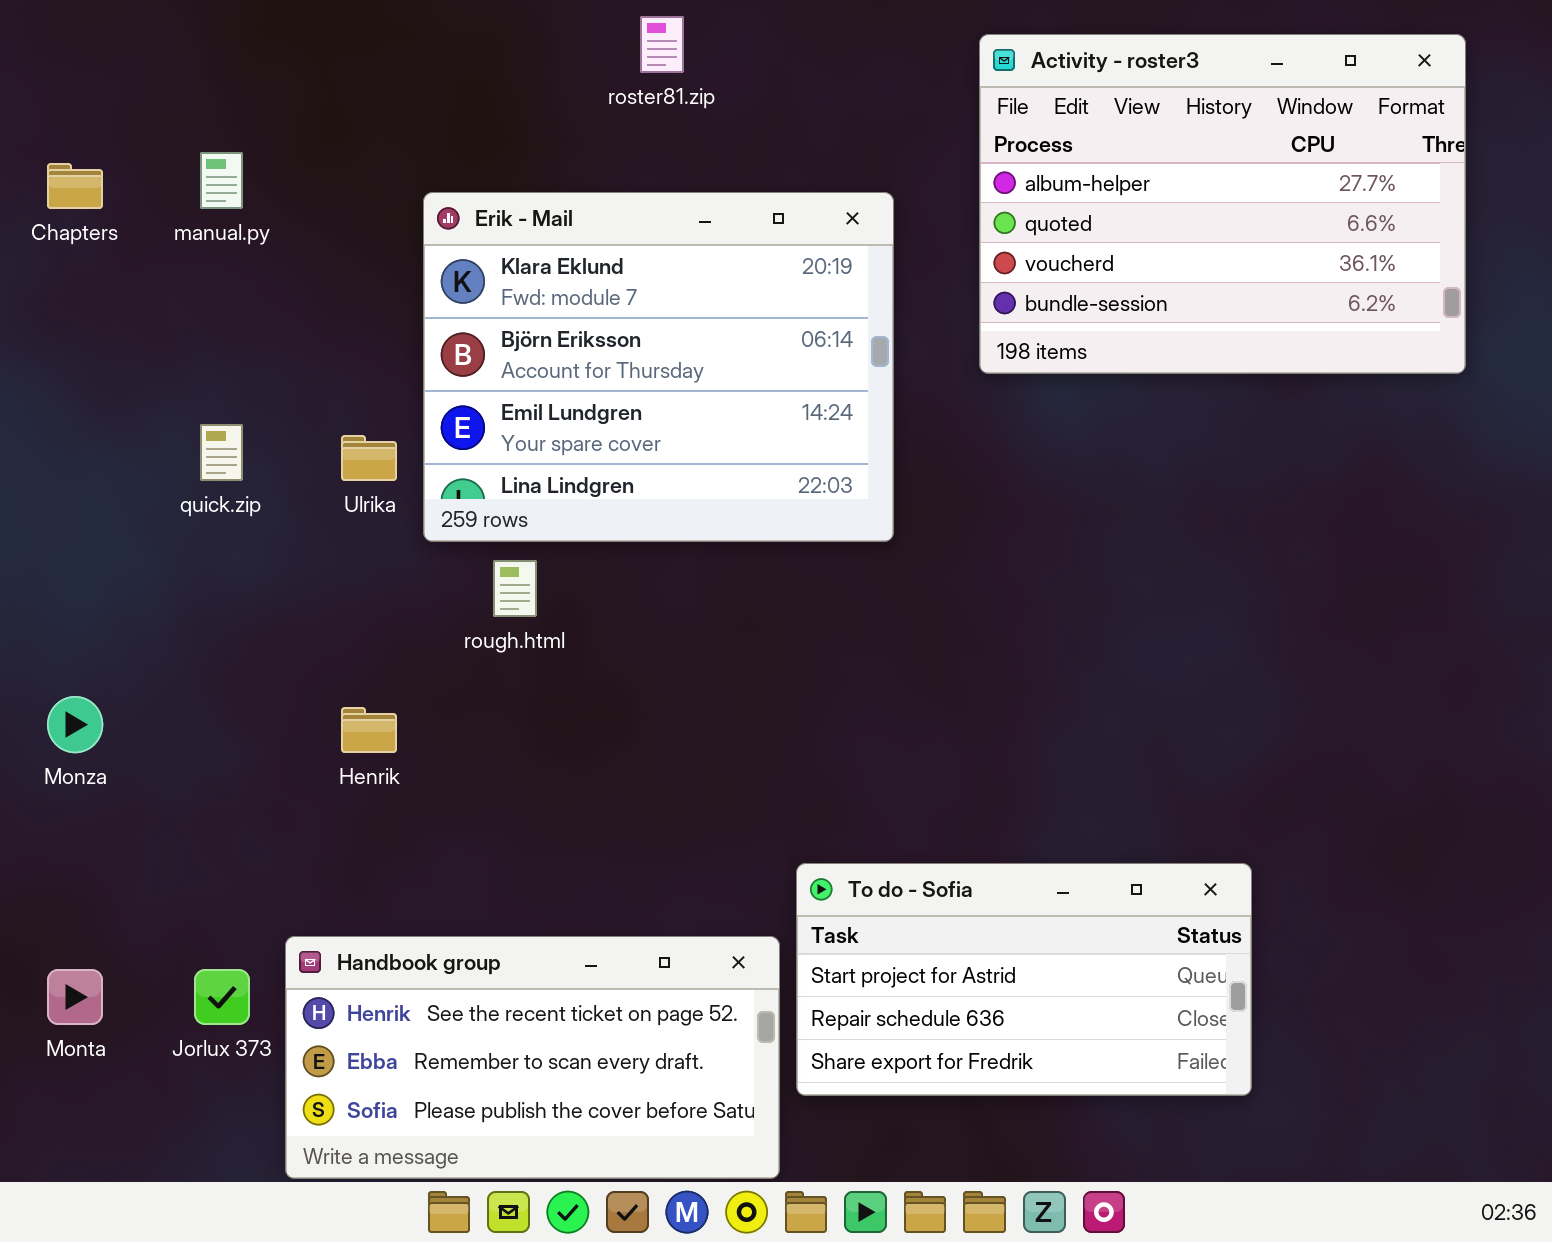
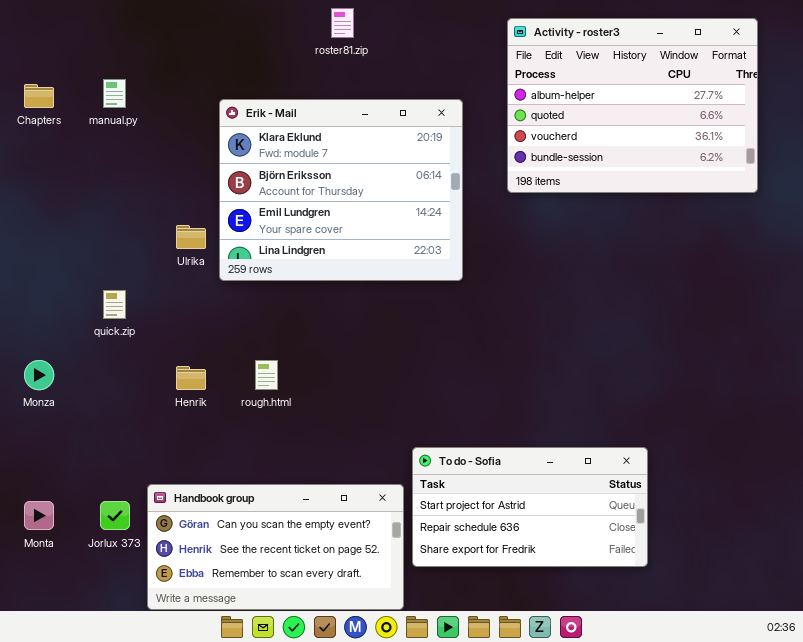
quick.zip: [200,424,243,481] -> [103,290,126,319], moved
rough.html: [493,560,537,617] -> [255,360,278,390], moved
Handbook group: [285,936,780,1179] -> [147,484,404,610], scrolled up 1 row

